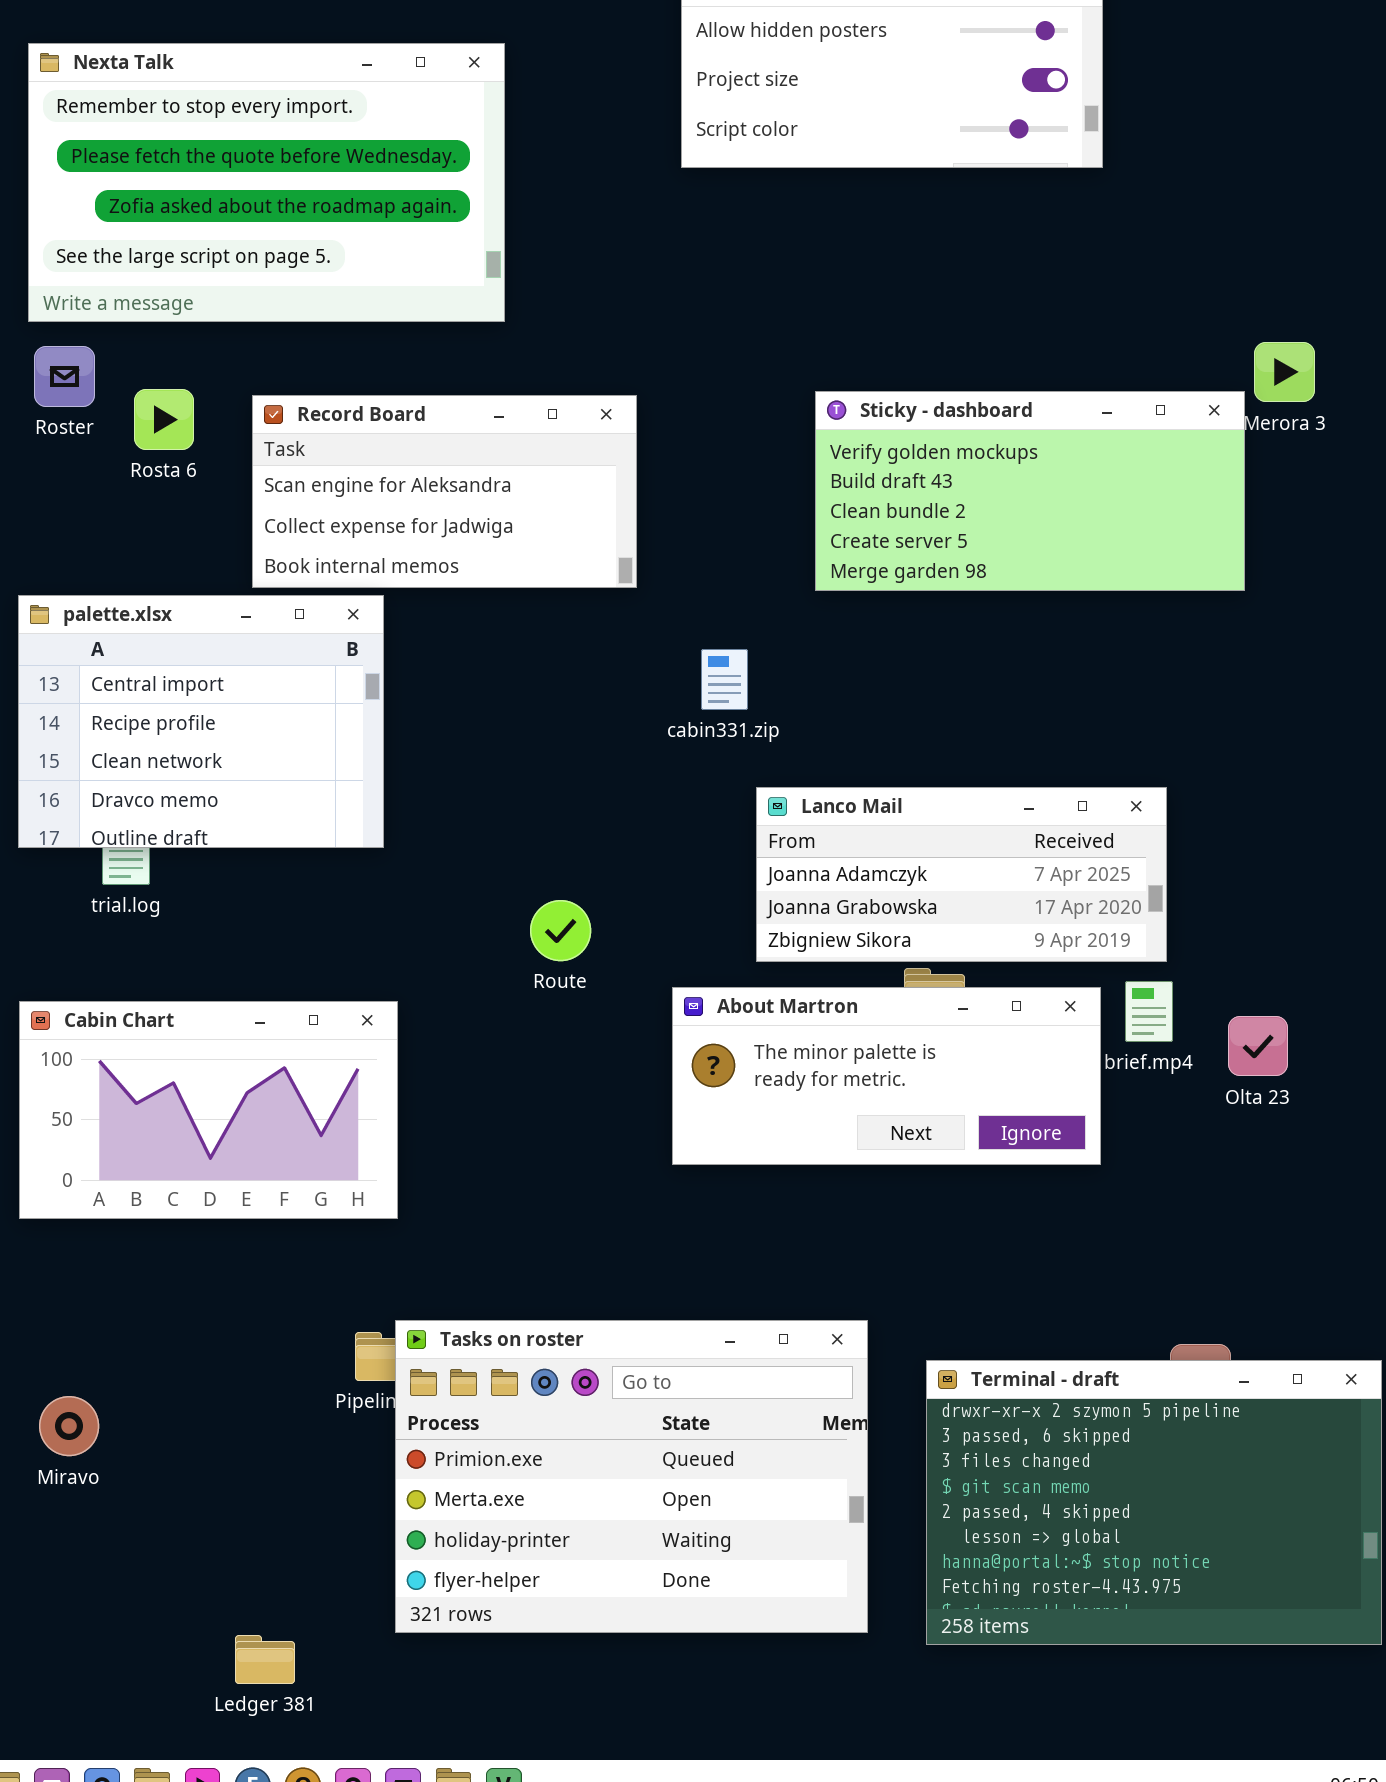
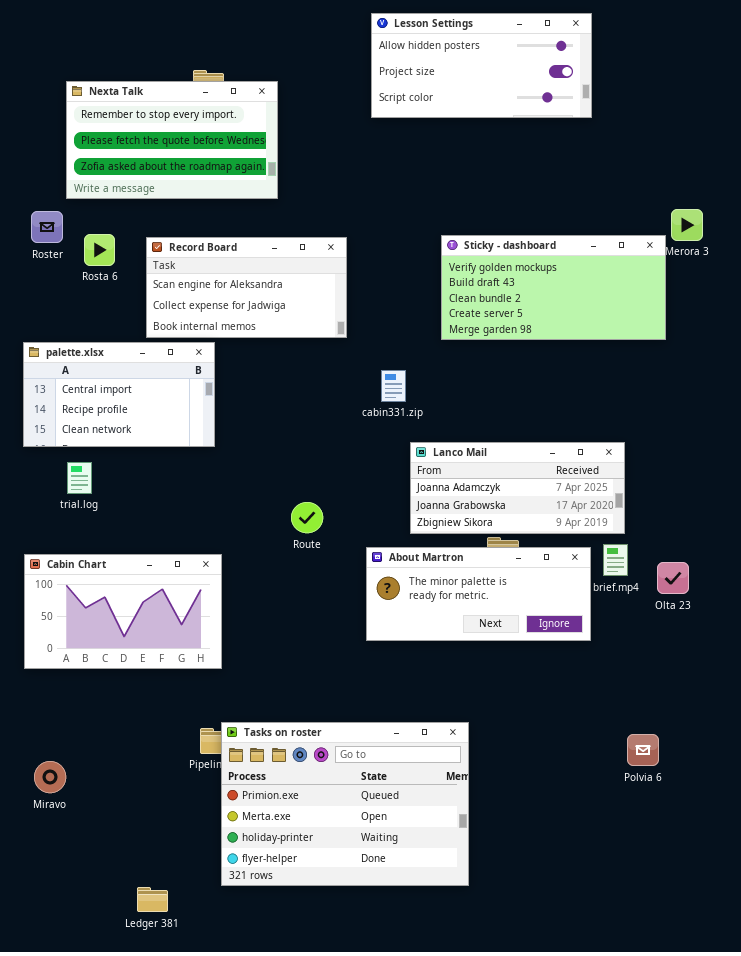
Nexta Talk: [28,43,505,322] -> [66,81,278,199], resized
palette.xlsx: [18,595,384,848] -> [23,342,215,447], resized
Terminal - draft: [926,1360,1382,1645] -> none, closed

